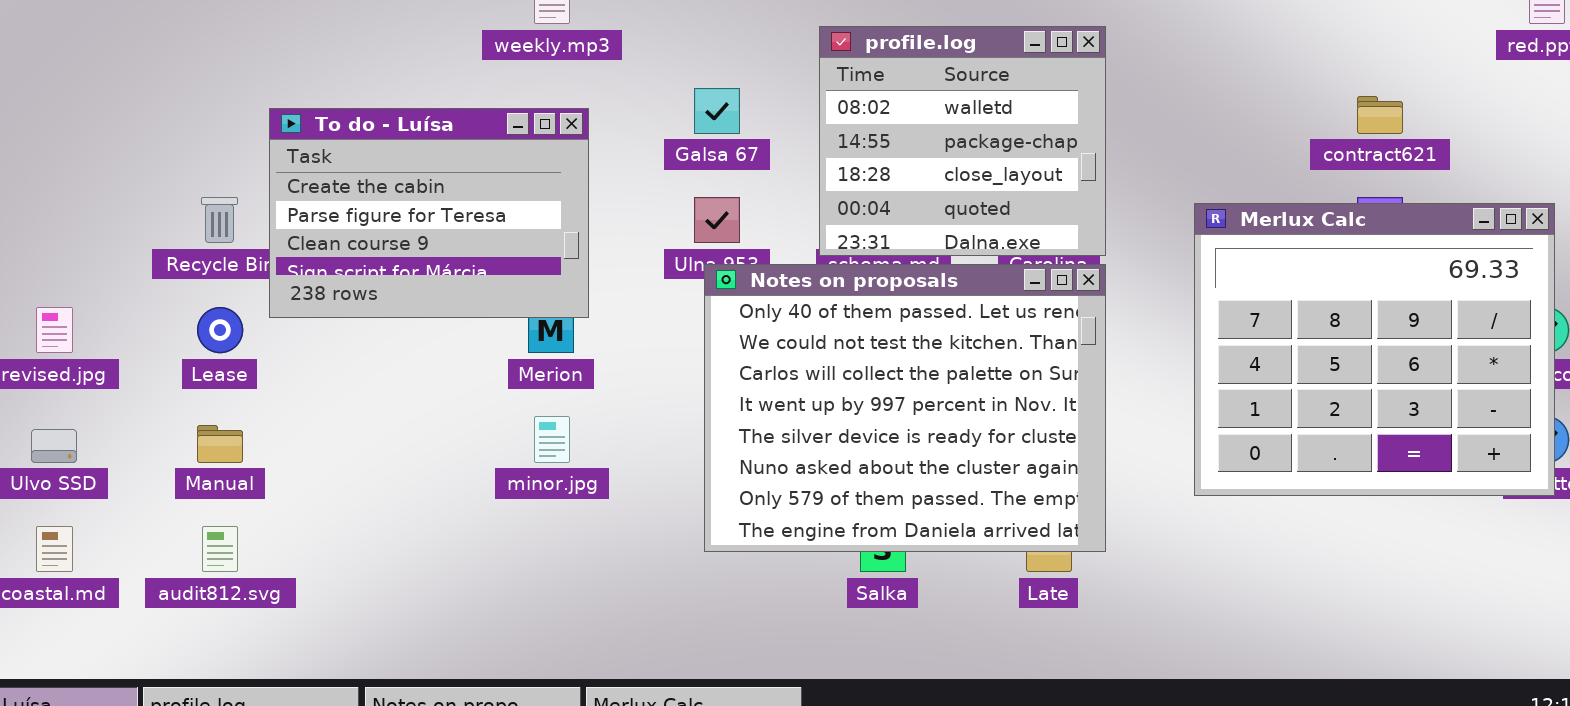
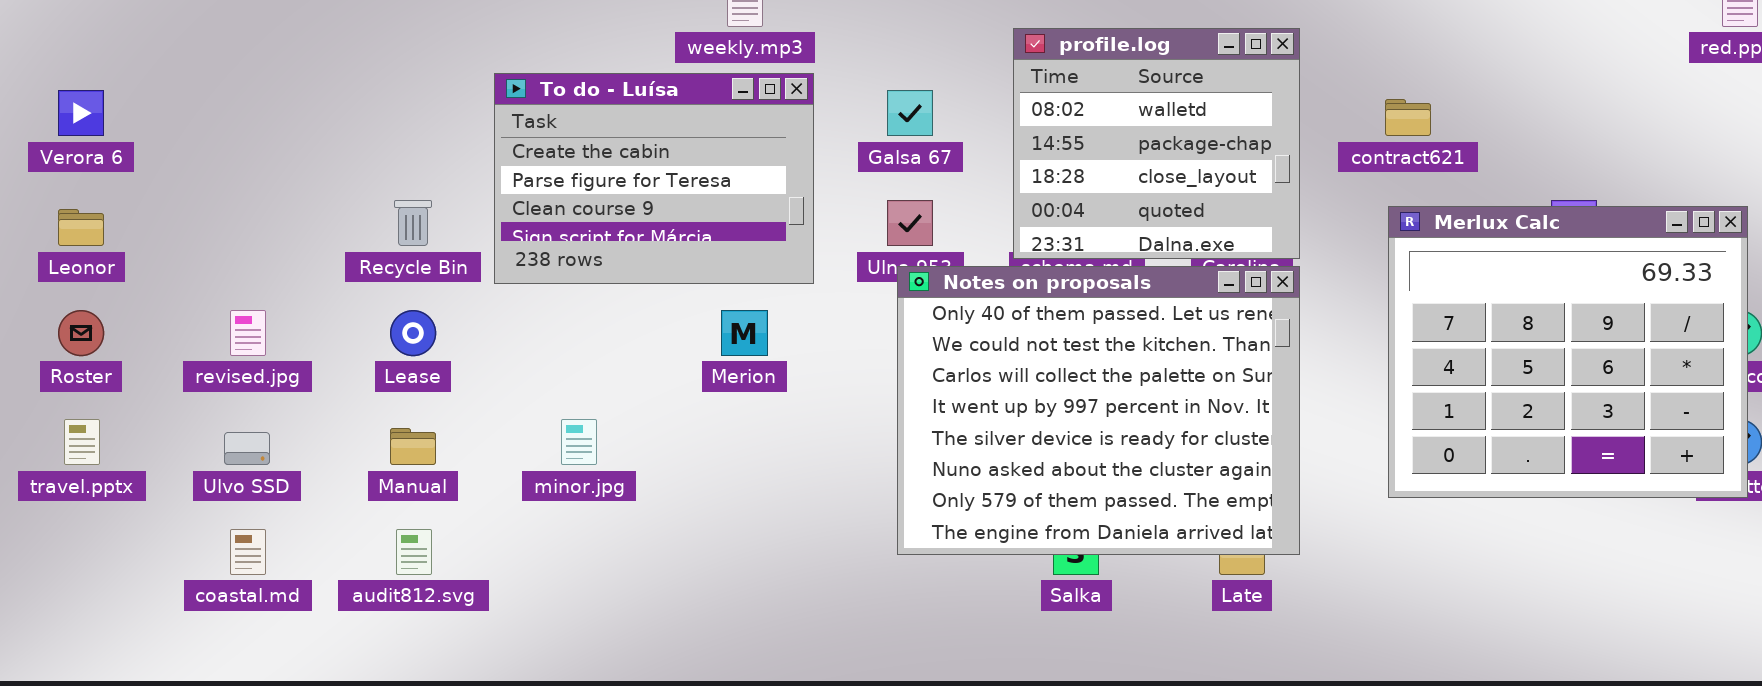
contract621: [1357,96,1403,134] -> [1385,99,1431,136], moved
To do - Luísa: [269,108,589,318] -> [494,73,814,284], moved
minor.jpg: [534,416,570,463] -> [561,419,597,465], moved

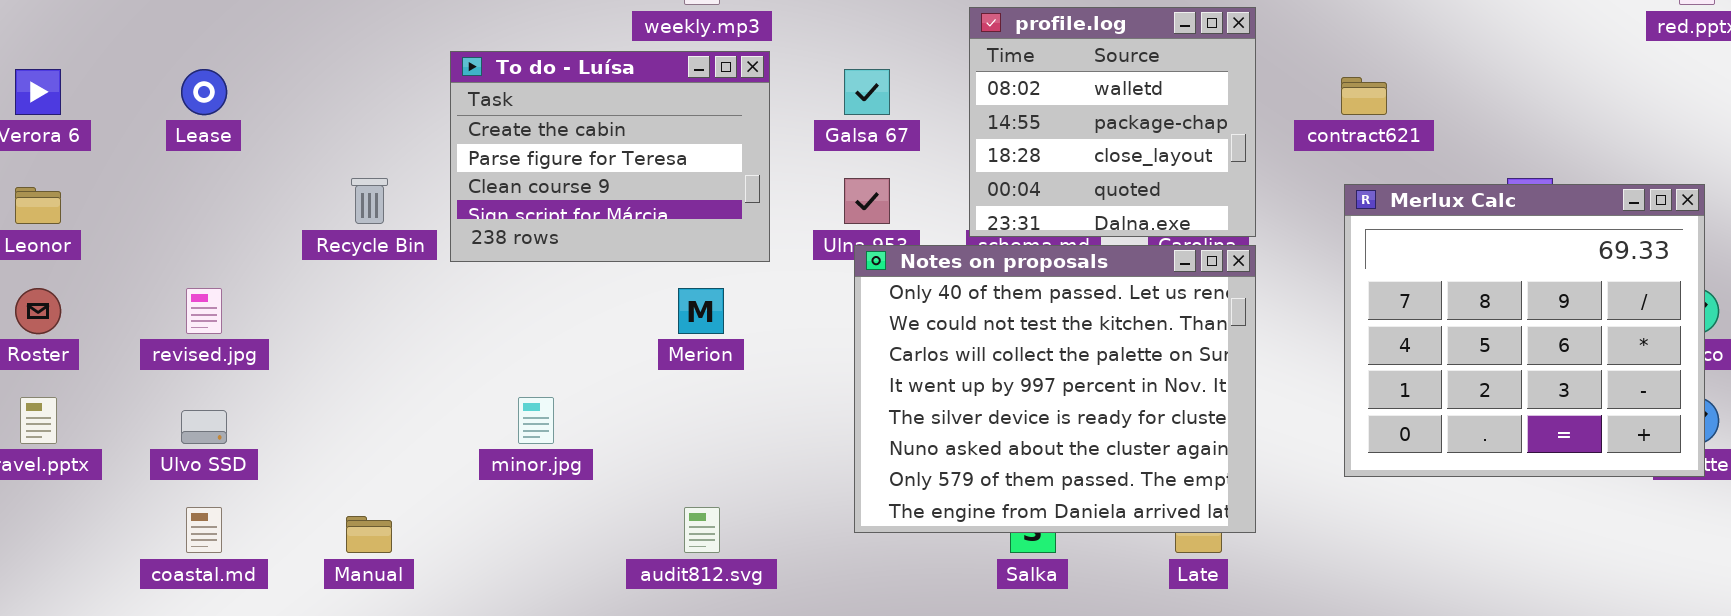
Lease: [390,310,436,356] -> [181,69,227,115], moved
Manual: [390,428,436,465] -> [346,516,392,553], moved
audit812.svg: [396,529,432,575] -> [684,507,720,553], moved

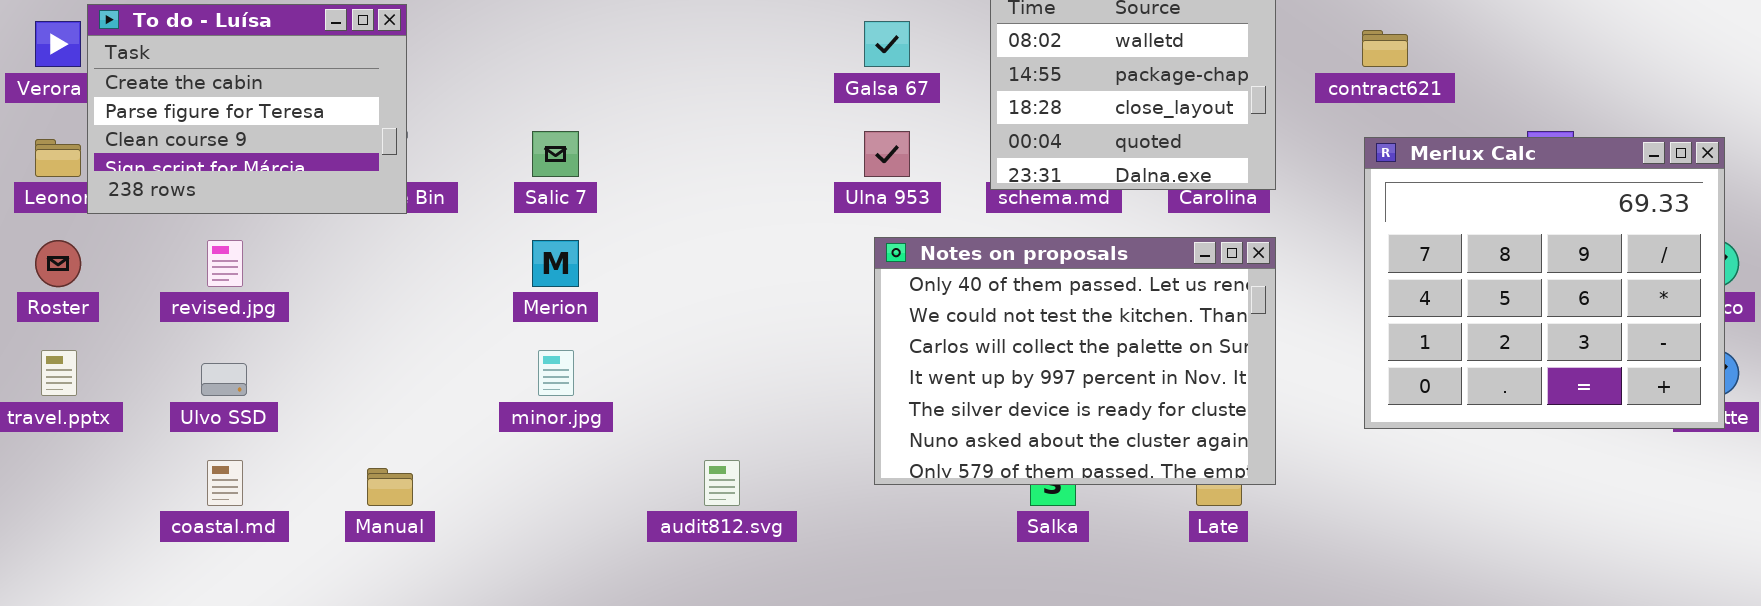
To do - Luísa: [450,51,770,262] -> [87,4,407,214], moved
Notes on proposals: [854,245,1256,533] -> [874,237,1276,485], resized
Merion: [678,288,724,334] -> [532,240,579,287], moved

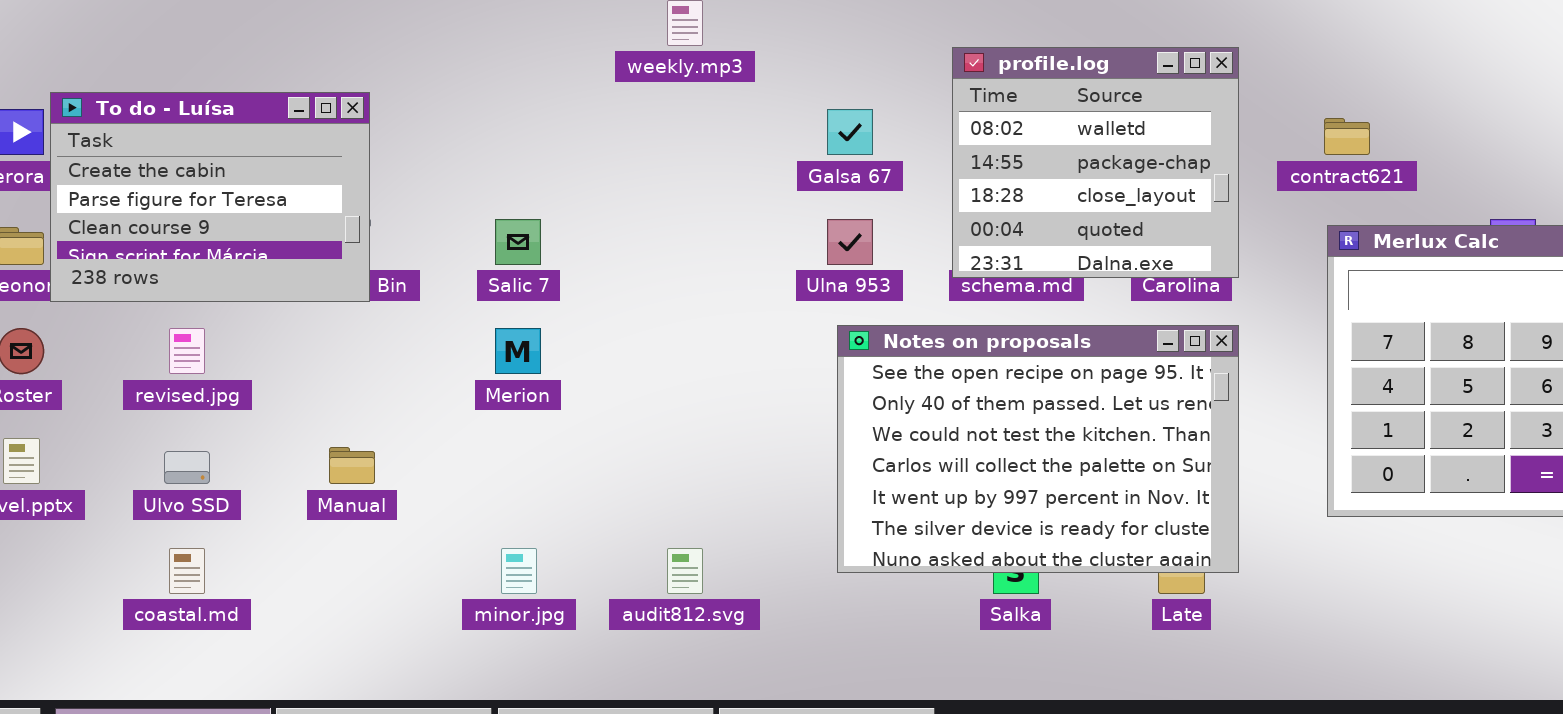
Notes on proposals: [874,237,1276,485] -> [837,325,1239,573], scrolled up 1 row
minor.jpg: [538,350,574,396] -> [501,548,537,594], moved
Manual: [367,468,413,506] -> [329,447,375,484], moved

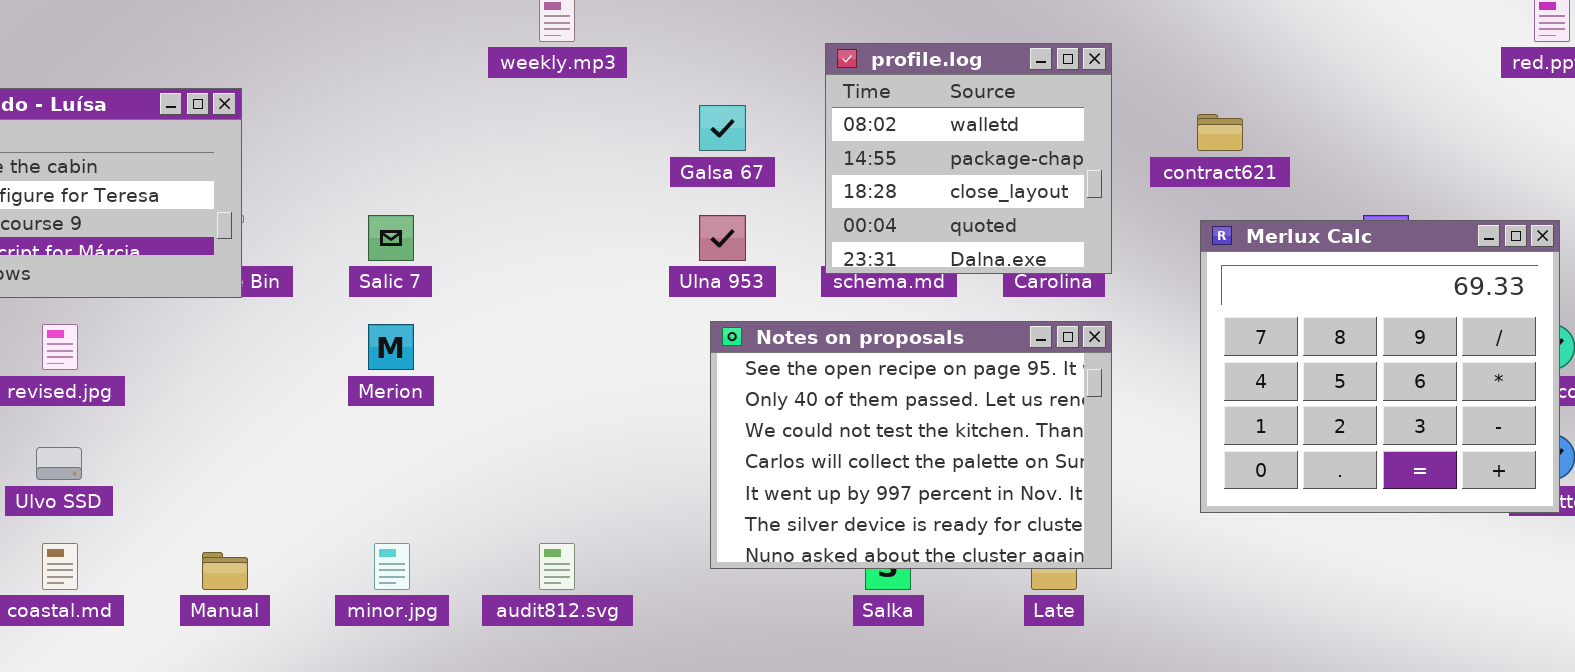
Manual: [329,447,375,484] -> [202,552,248,590], moved

